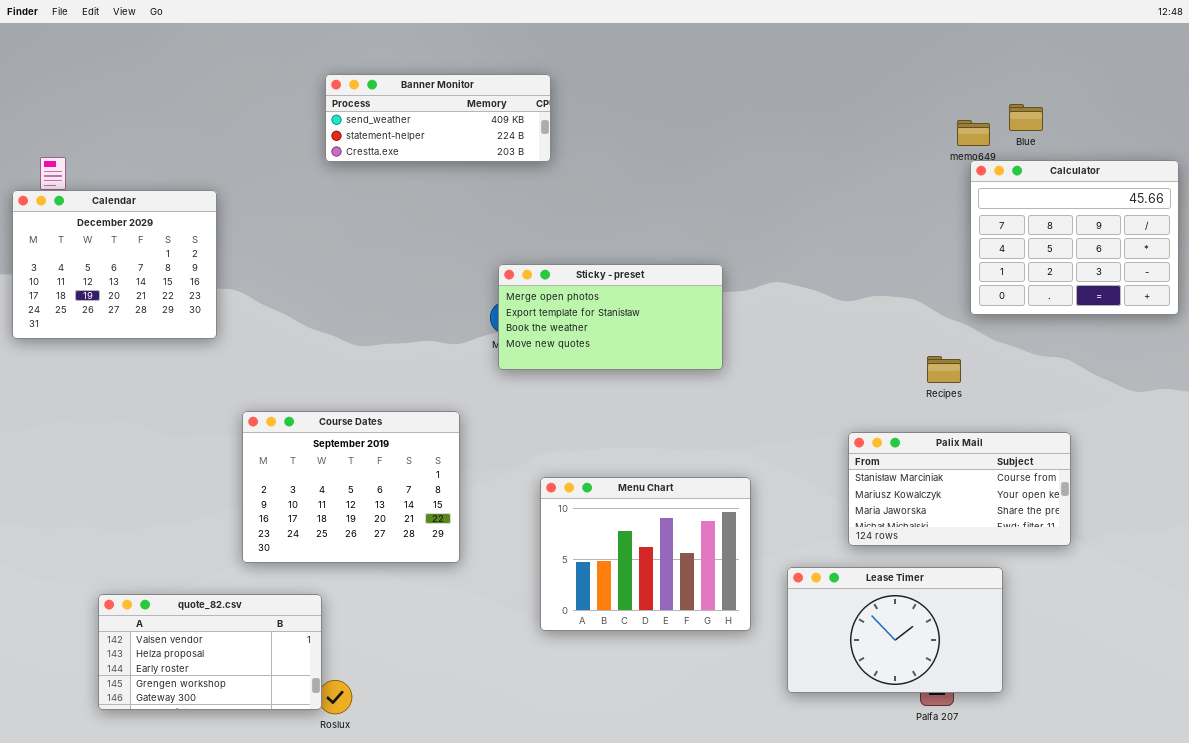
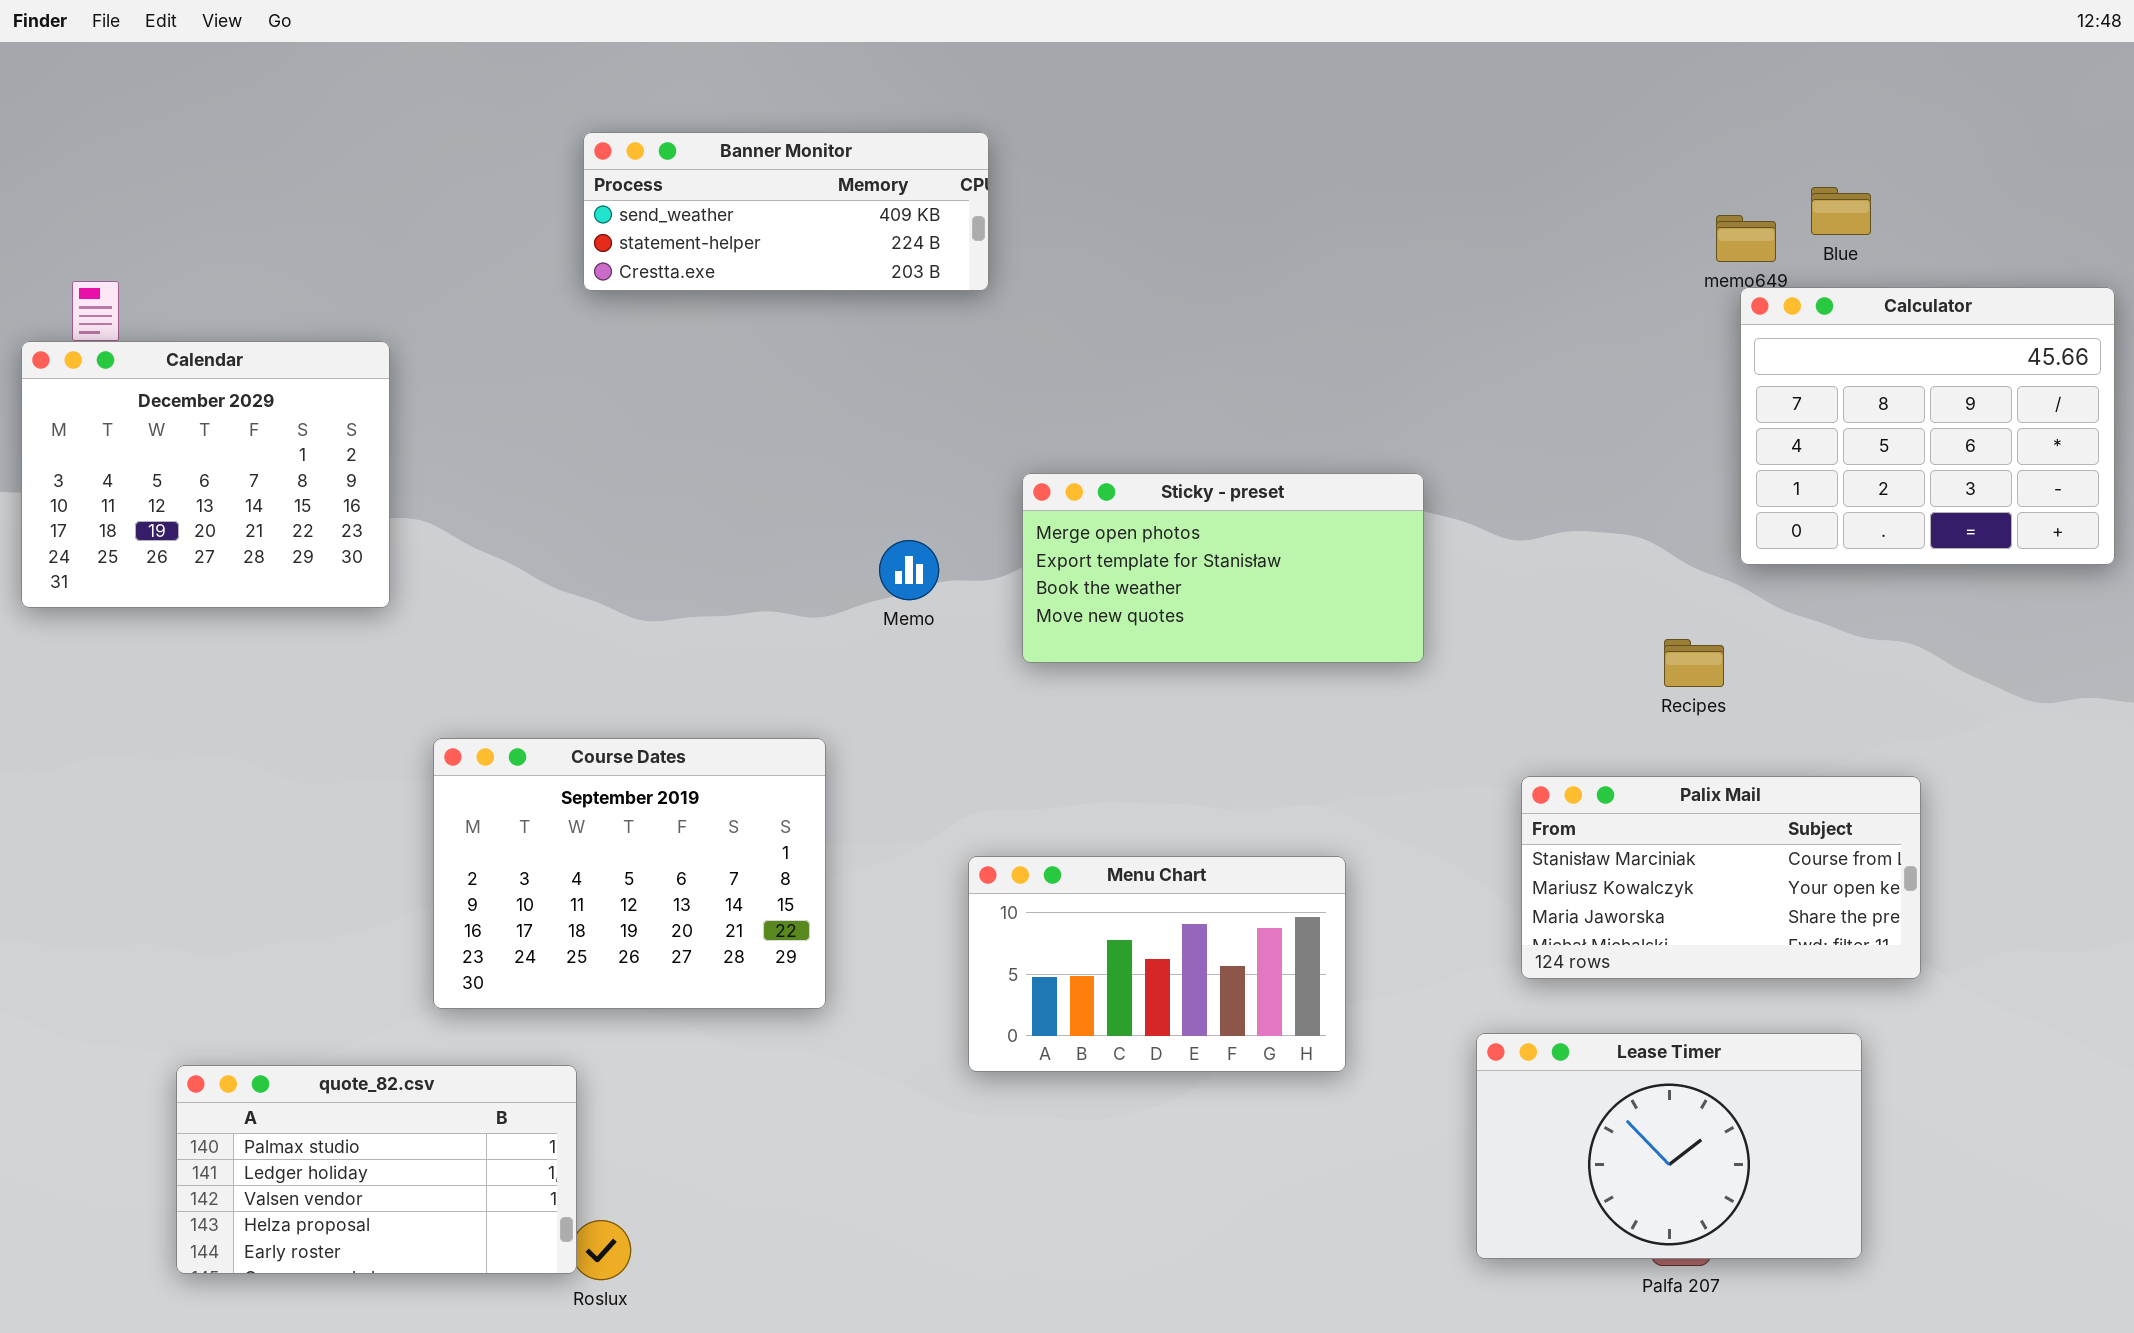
Sticky - preset: [498,264,723,370] -> [1022,473,1424,663], moved
Menu Chart: [540,477,751,631] -> [968,856,1346,1072], resized
Lease Timer: [787,567,1003,693] -> [1476,1033,1862,1259], moved
quote_82.csv: [98,594,322,710] -> [176,1065,577,1274], scrolled up 2 rows

